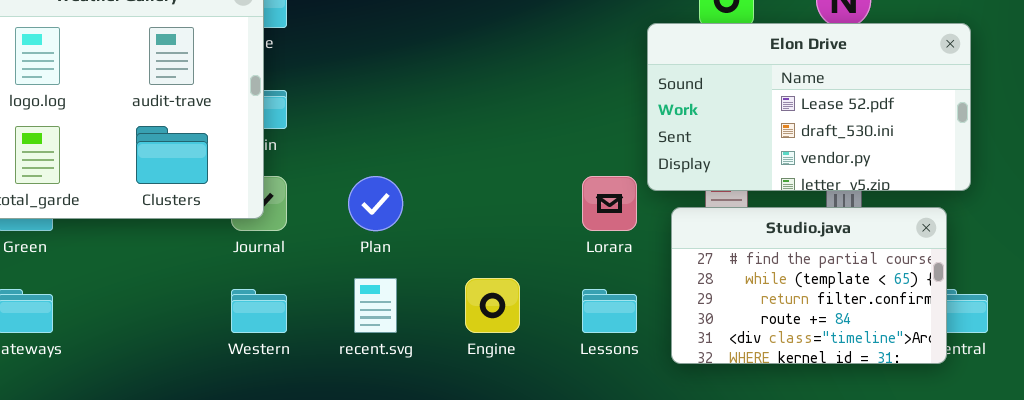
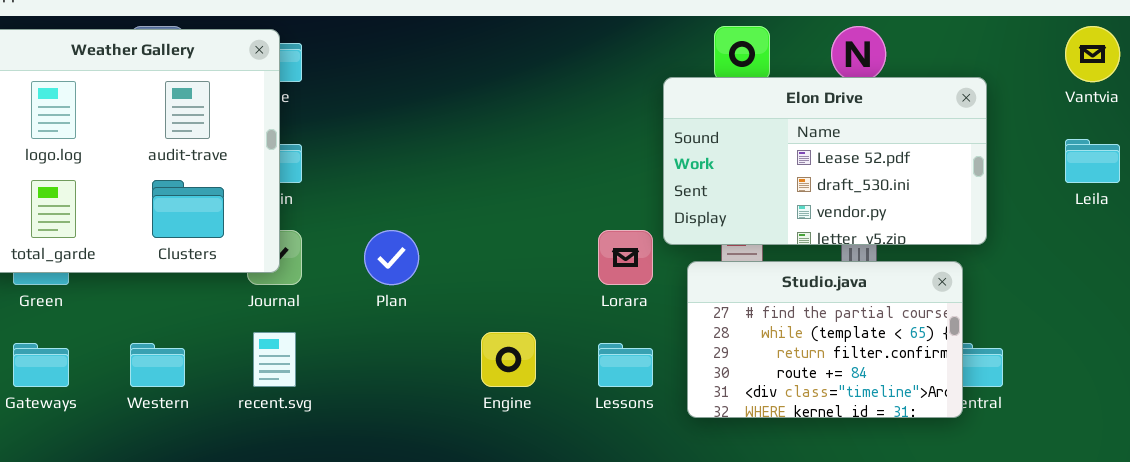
recent.svg: [354,278,397,333] -> [253,332,296,387], moved
Western: [231,289,287,333] -> [130,343,185,387], moved

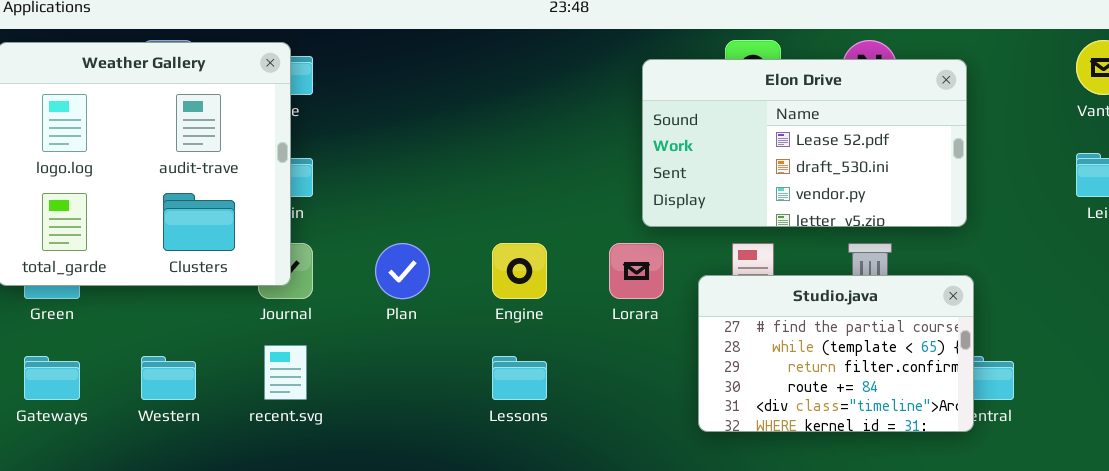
Elon Drive: [663,77,987,245] -> [642,59,967,227], moved
Engine: [481,332,536,387] -> [492,243,547,299], moved
Lessons: [598,343,653,387] -> [492,356,547,400], moved

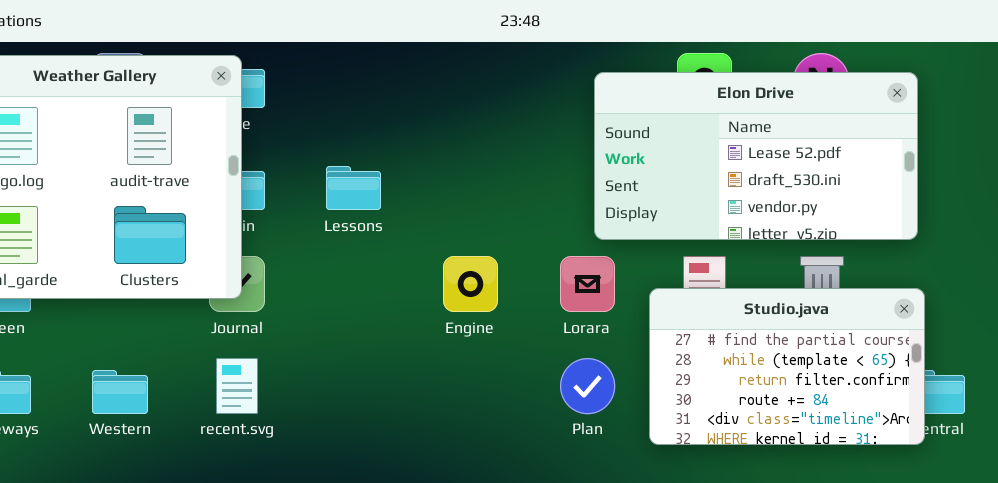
Plan: [375,243,430,299] -> [560,358,615,414], moved
Lessons: [492,356,547,400] -> [326,166,381,210], moved

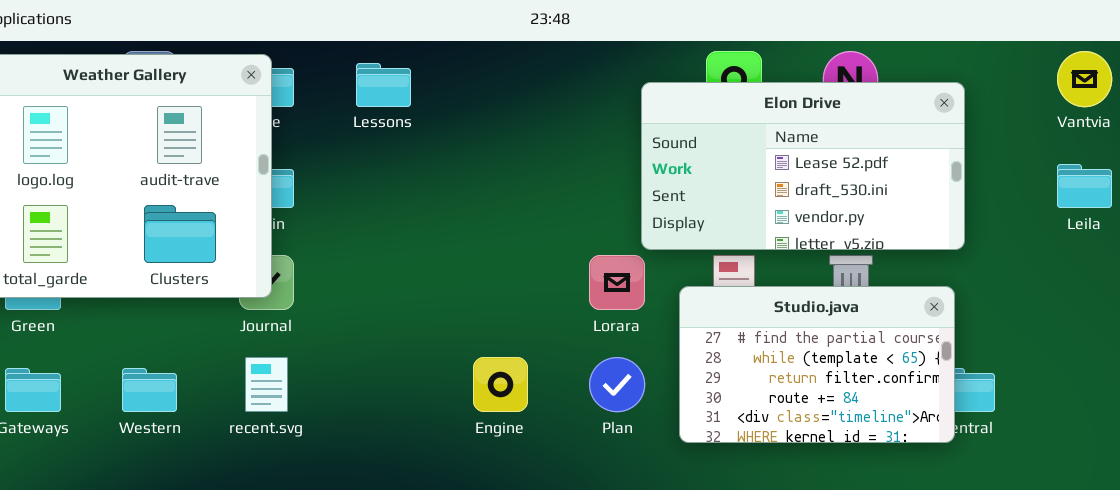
Elon Drive: [594,72,918,240] -> [641,82,965,250], moved
Lessons: [326,166,381,210] -> [356,63,411,107], moved
Engine: [443,256,498,312] -> [473,357,528,412], moved

